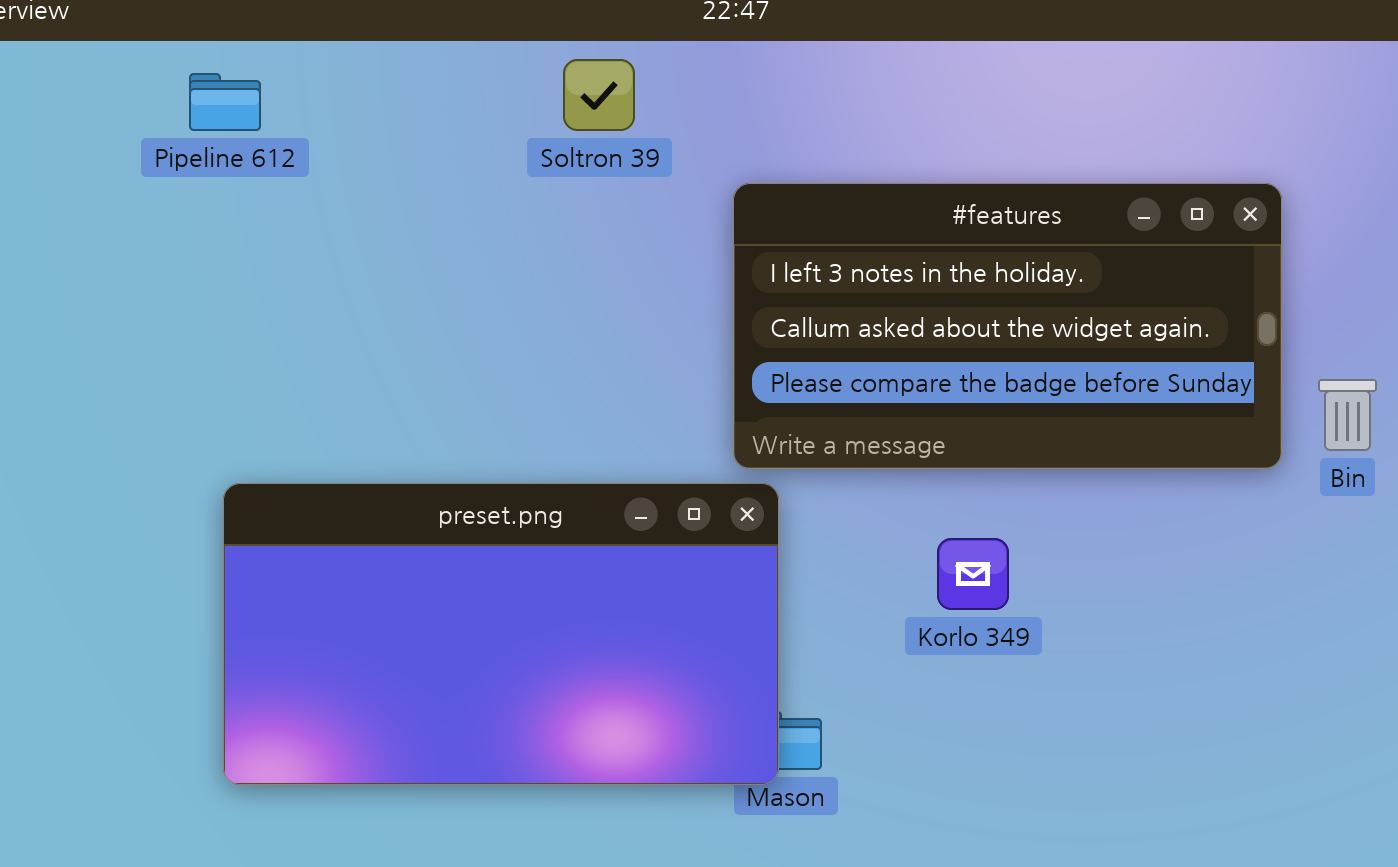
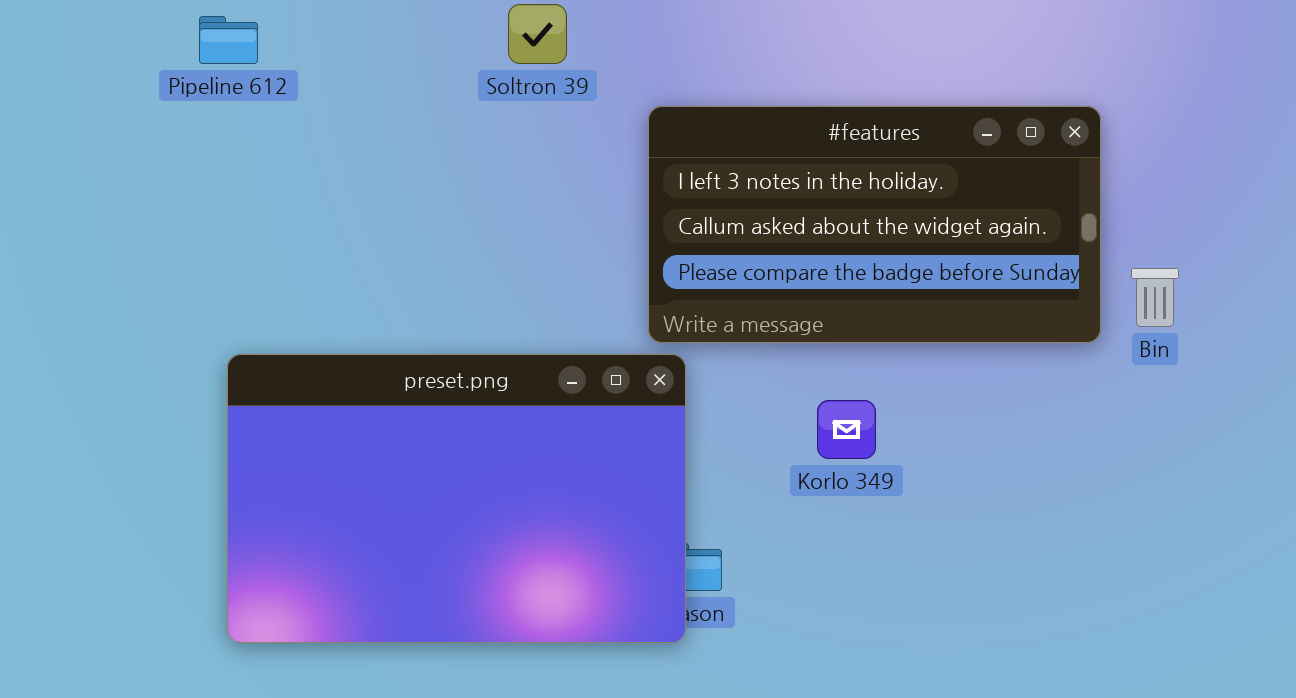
preset.png: [223,483,779,785] -> [227,354,686,643], resized

